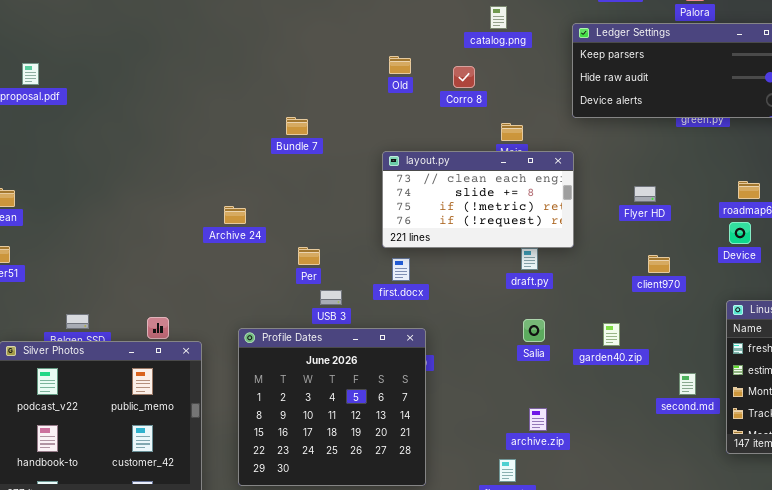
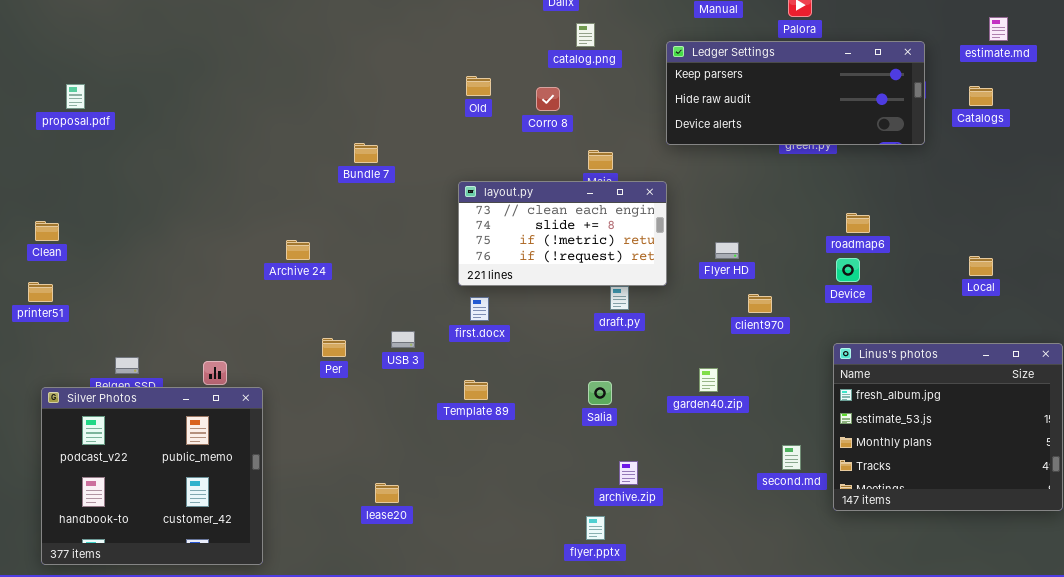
Flyer HD: [634,186,656,202] -> [715,242,739,259], moved
Per: [298,247,320,265] -> [322,338,346,357], moved
Salia: [523,319,545,342] -> [588,381,612,405], moved
Profile Dates: [238,328,426,486] -> none, closed
second.md: [679,373,696,395] -> [782,445,801,470], moved

